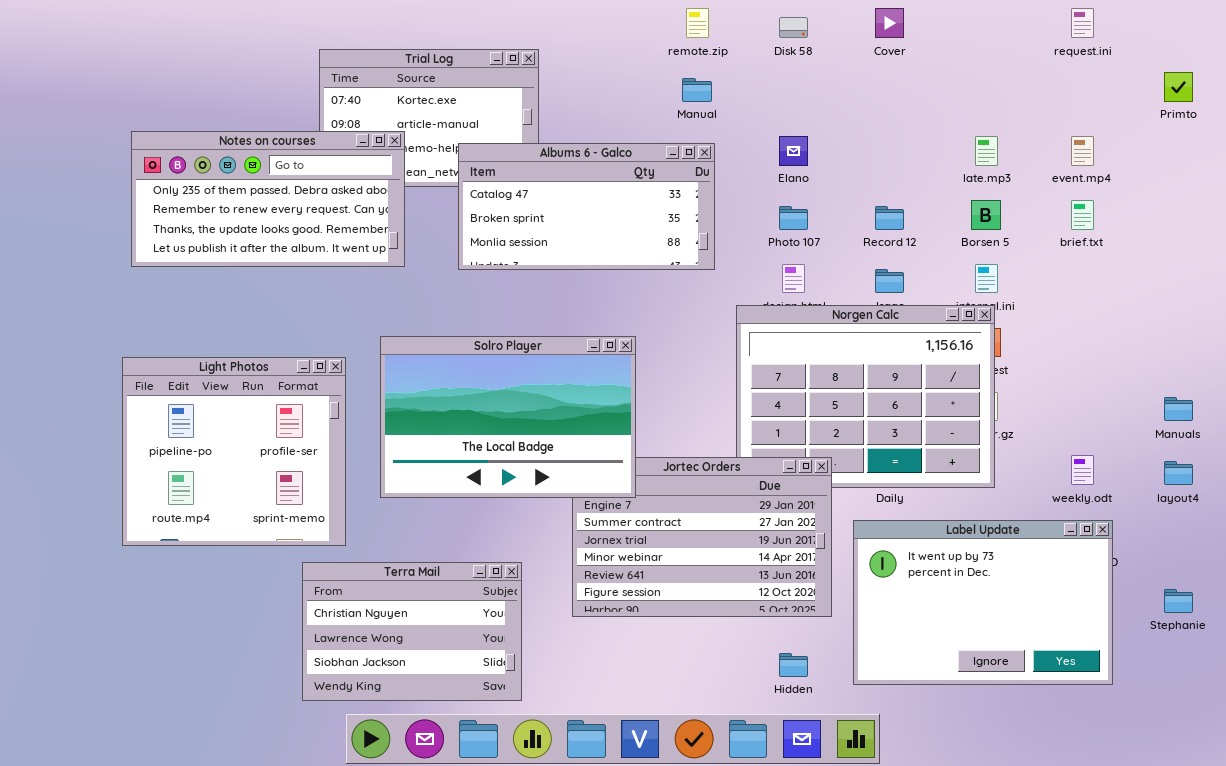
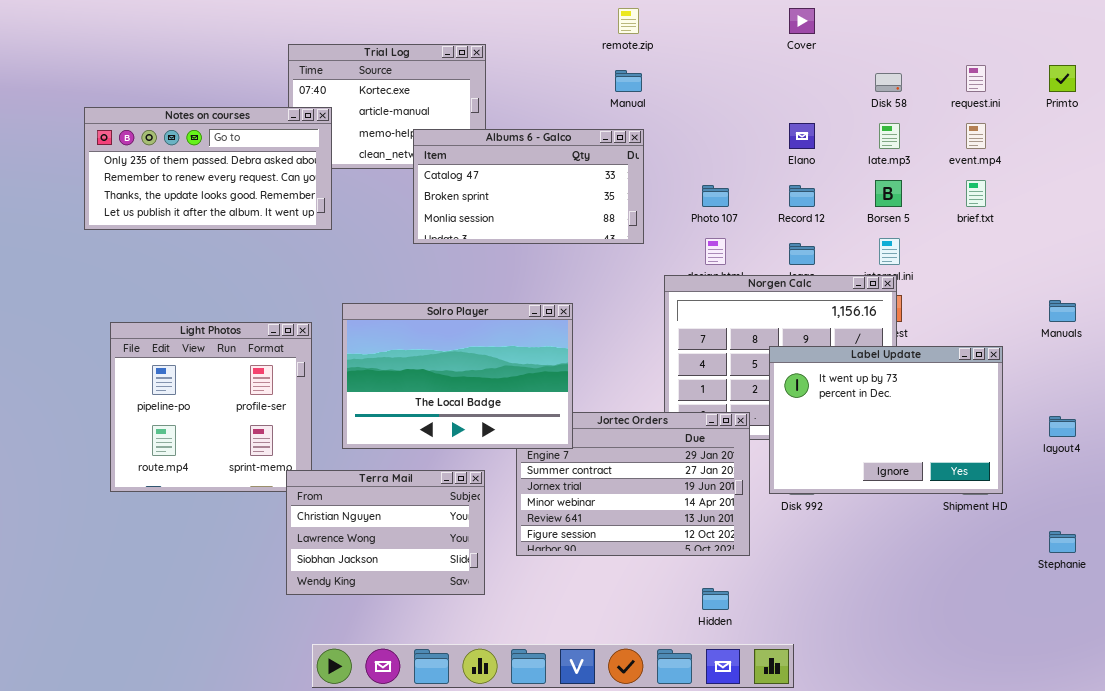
request.ini: [1071,8,1094,38] -> [966,65,986,92], moved
Disk 58: [779,17,808,38] -> [875,73,902,92], moved
Notes on courses: [131,131,405,267] -> [84,107,332,230], moved
Elano: [779,136,808,166] -> [789,123,815,149], moved
Manuals: [1164,397,1193,421] -> [1049,300,1076,322], moved
Label Update: [853,520,1113,685] -> [769,346,1003,494], moved
Terra Mail: [302,562,522,701] -> [286,470,485,595], moved

